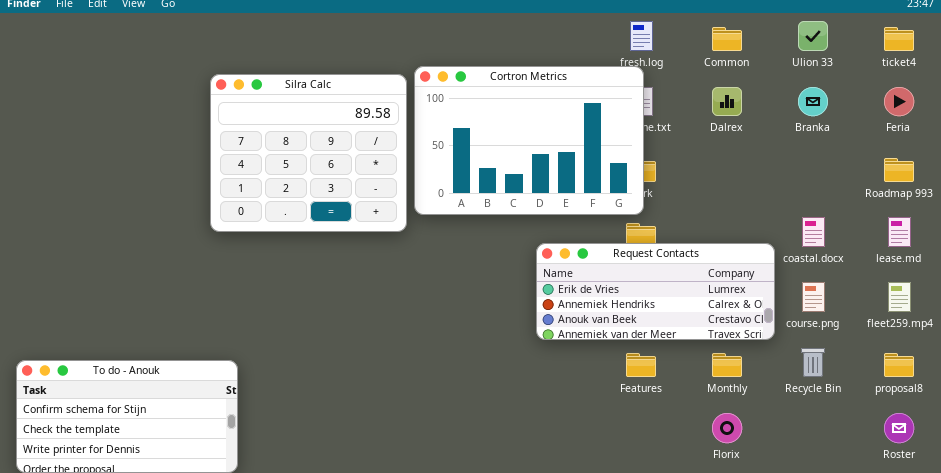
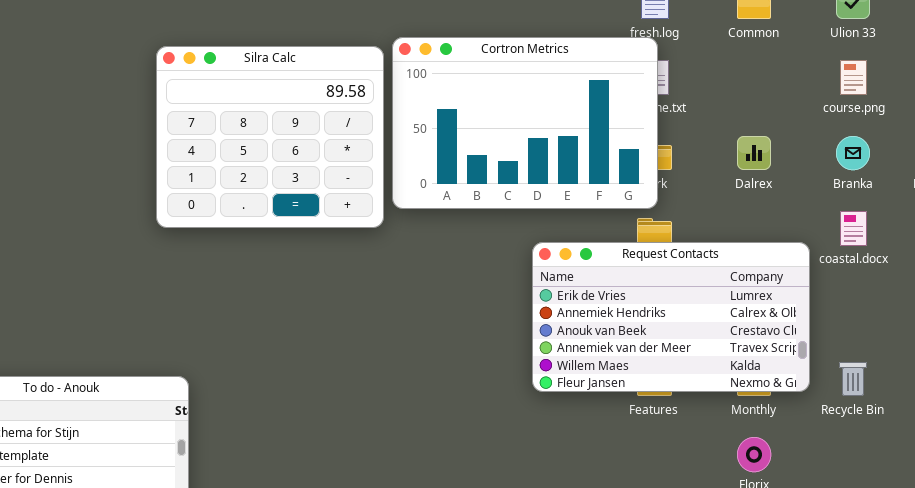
Dalrex: [712,87,742,116] -> [737,136,771,170], moved
Branka: [798,87,828,116] -> [836,136,870,170], moved
Request Contacts: [536,243,775,340] -> [532,242,810,392], resized
course.png: [802,282,825,312] -> [840,60,867,95], moved

